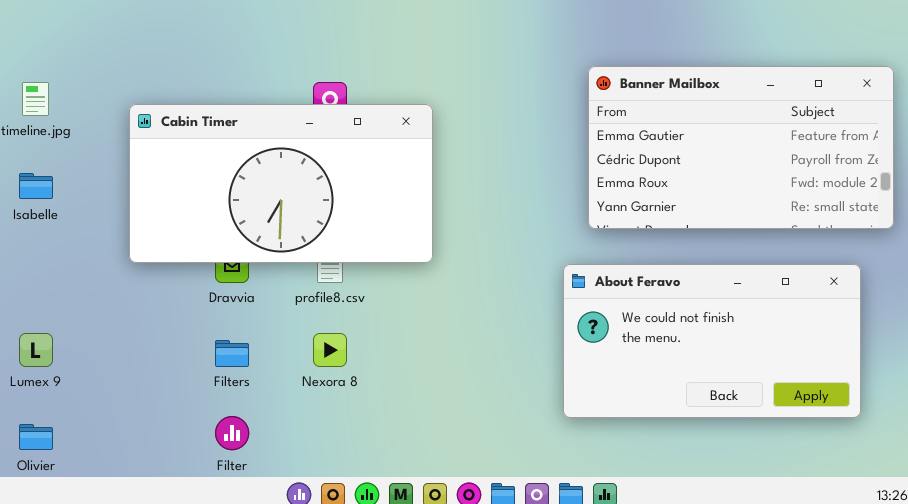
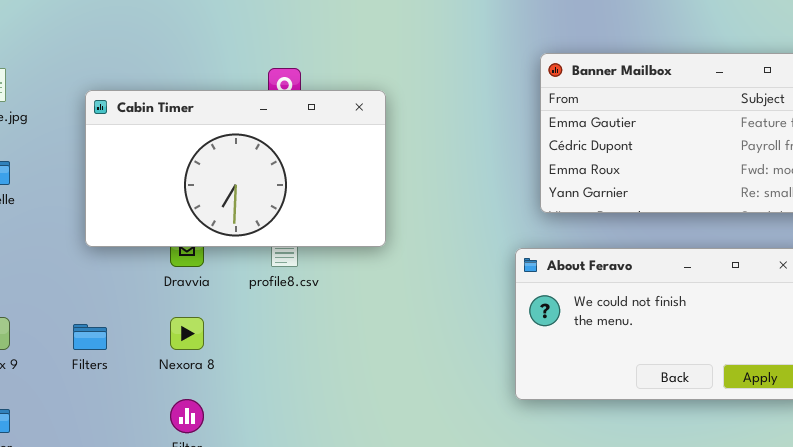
Nexora 8: [313,333,347,367] -> [170,317,204,350], moved
Filters: [215,340,249,367] -> [73,324,107,350], moved

